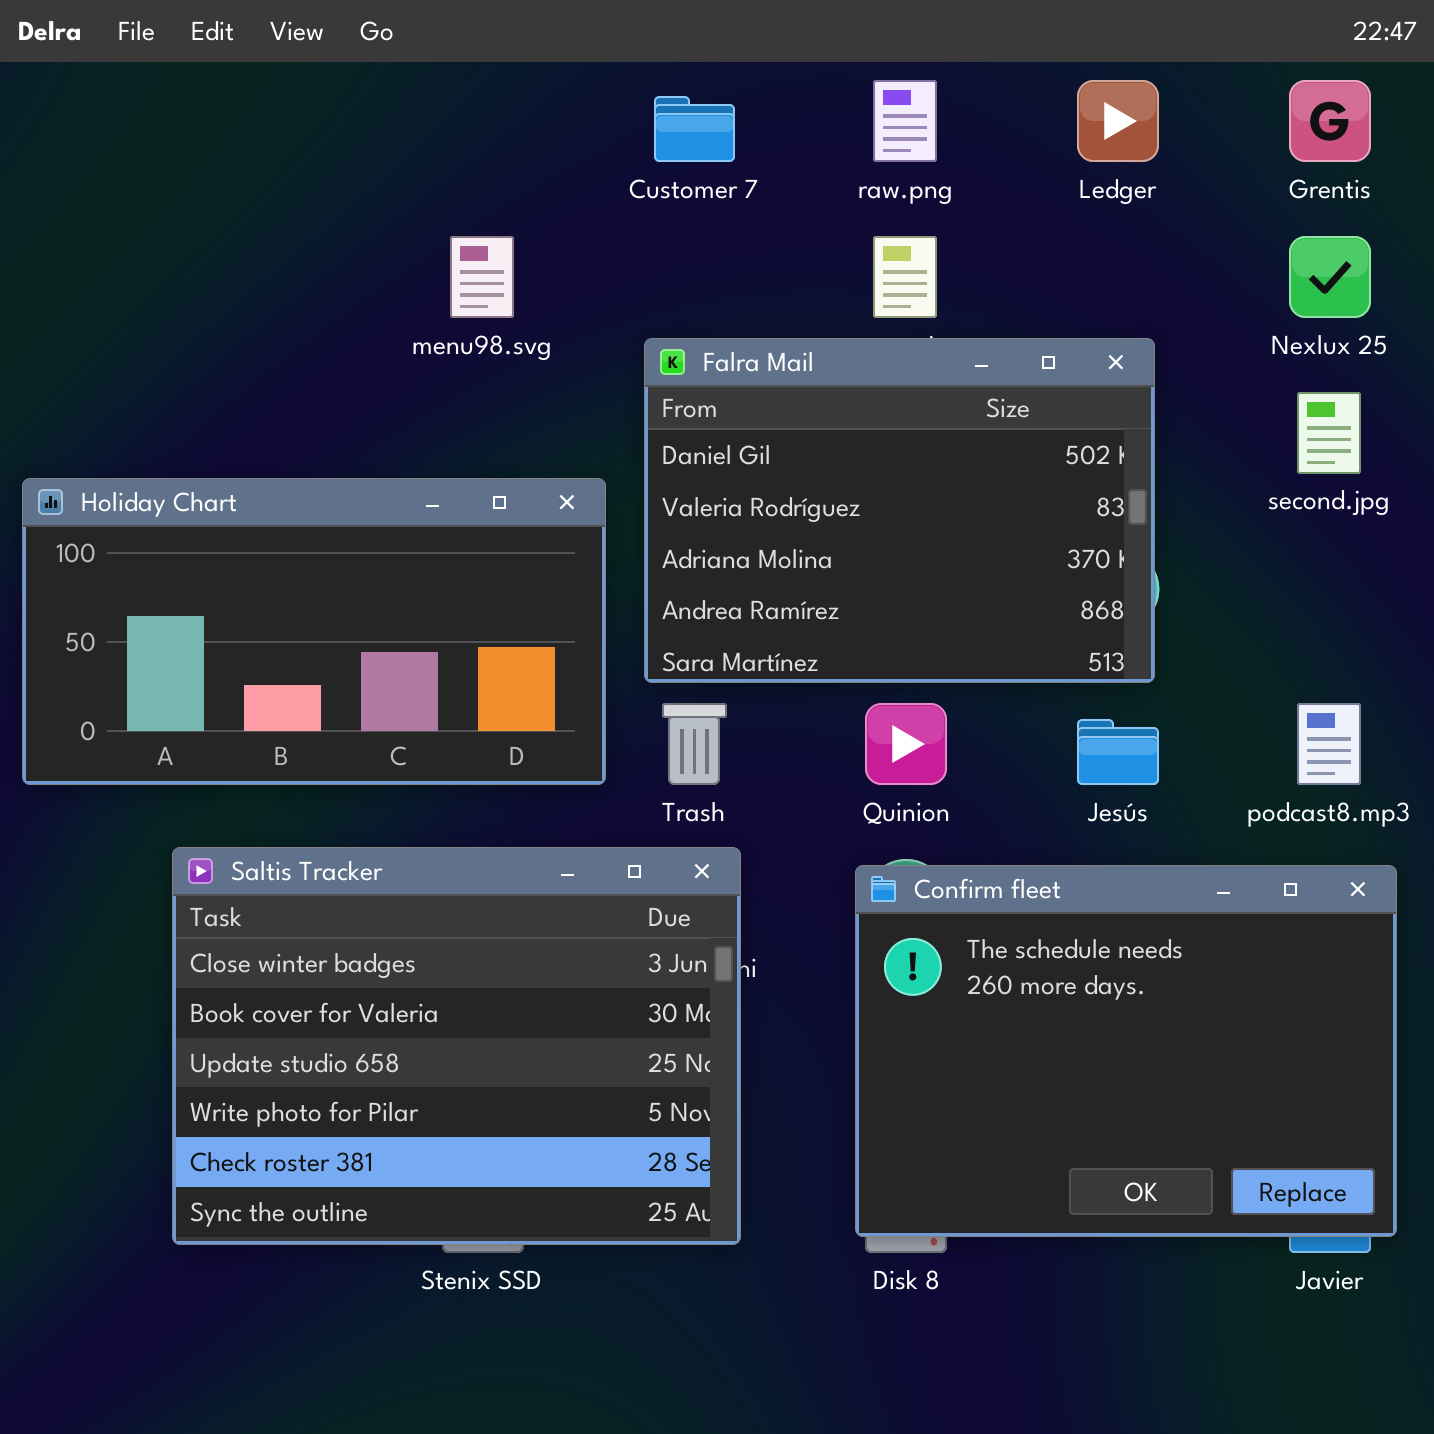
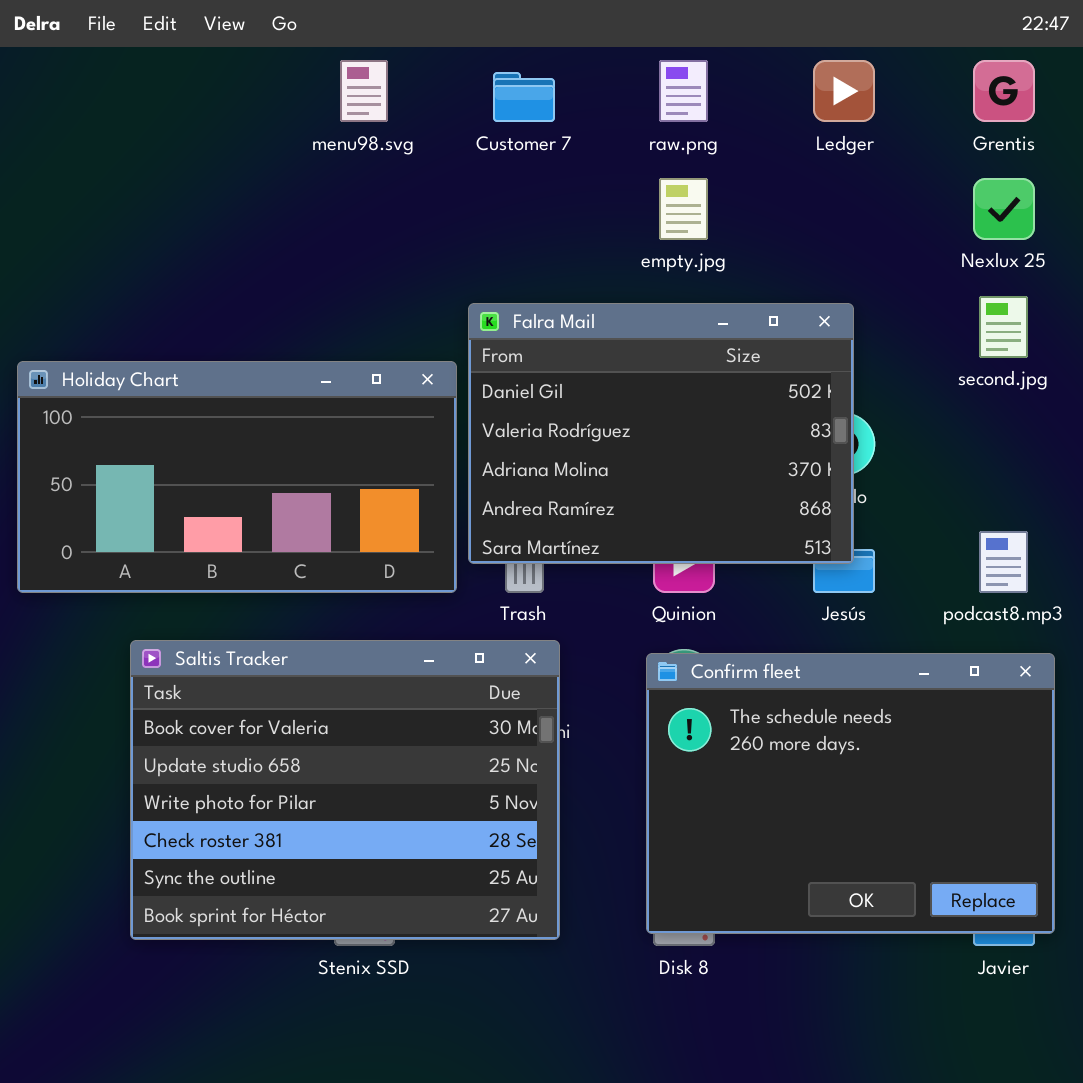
menu98.svg: [450,236,514,318] -> [340,60,388,122], moved
Falra Mail: [644,338,1155,683] -> [468,303,854,564], moved
Saltis Tracker: [172,847,741,1245] -> [130,640,560,940], scrolled down 1 row

